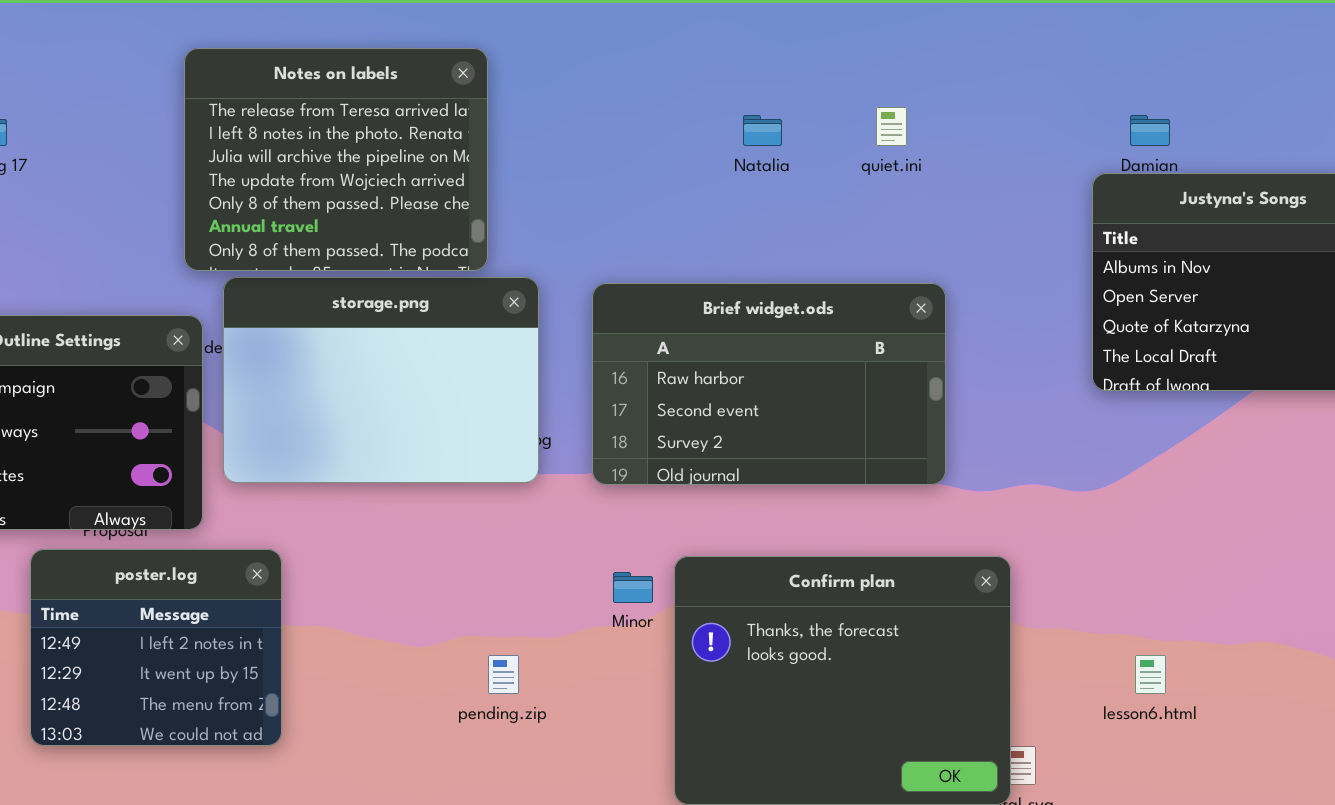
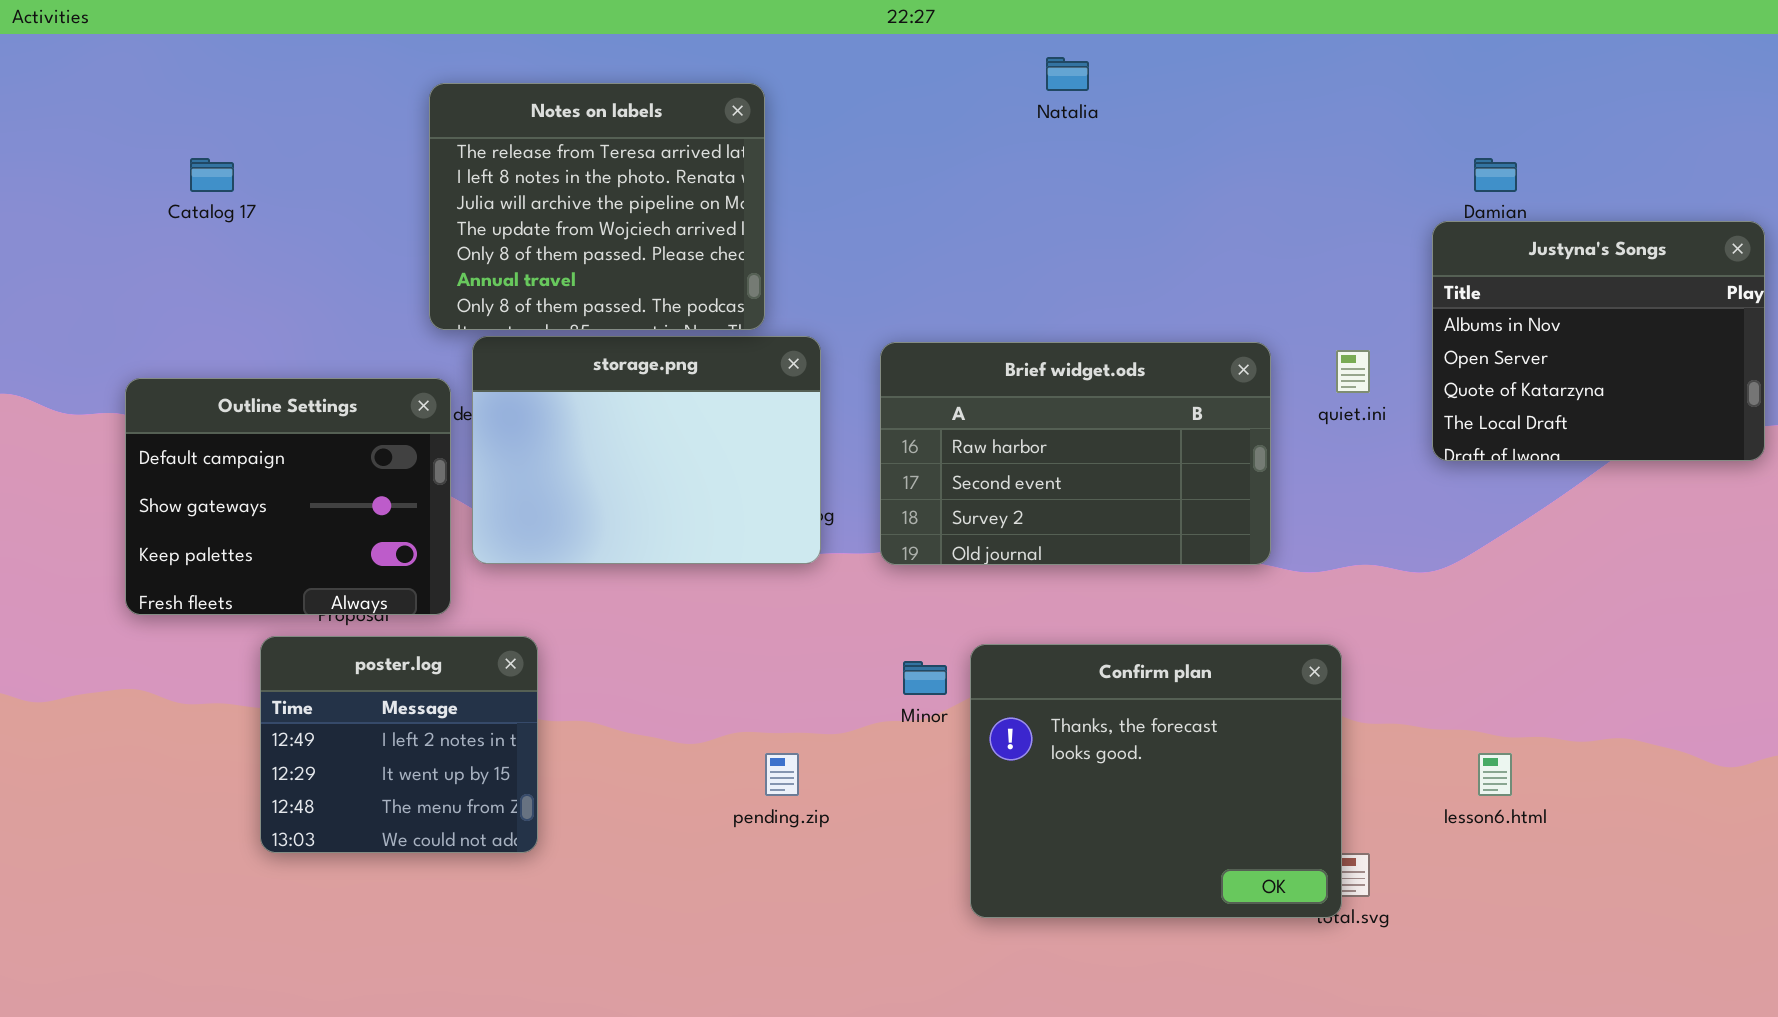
quiet.ini: [876,107,907,146] -> [1336,350,1370,393], moved
Natalia: [743,115,782,146] -> [1046,57,1089,91], moved

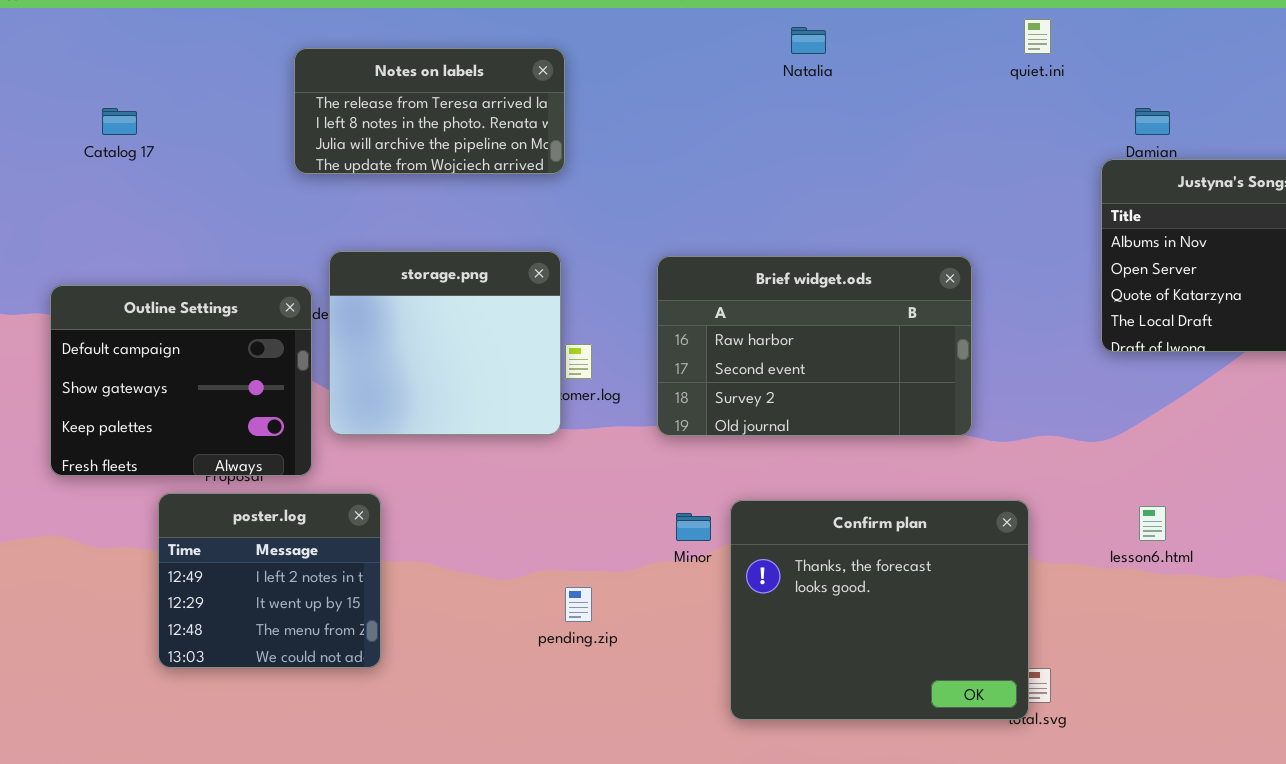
Notes on labels: [429,83,765,330] -> [294,48,565,174], resized
storage.png: [472,336,821,564] -> [329,251,561,435], resized
quiet.ini: [1336,350,1370,393] -> [1024,19,1051,54], moved
lesson6.html: [1478,753,1512,796] -> [1139,506,1166,541], moved

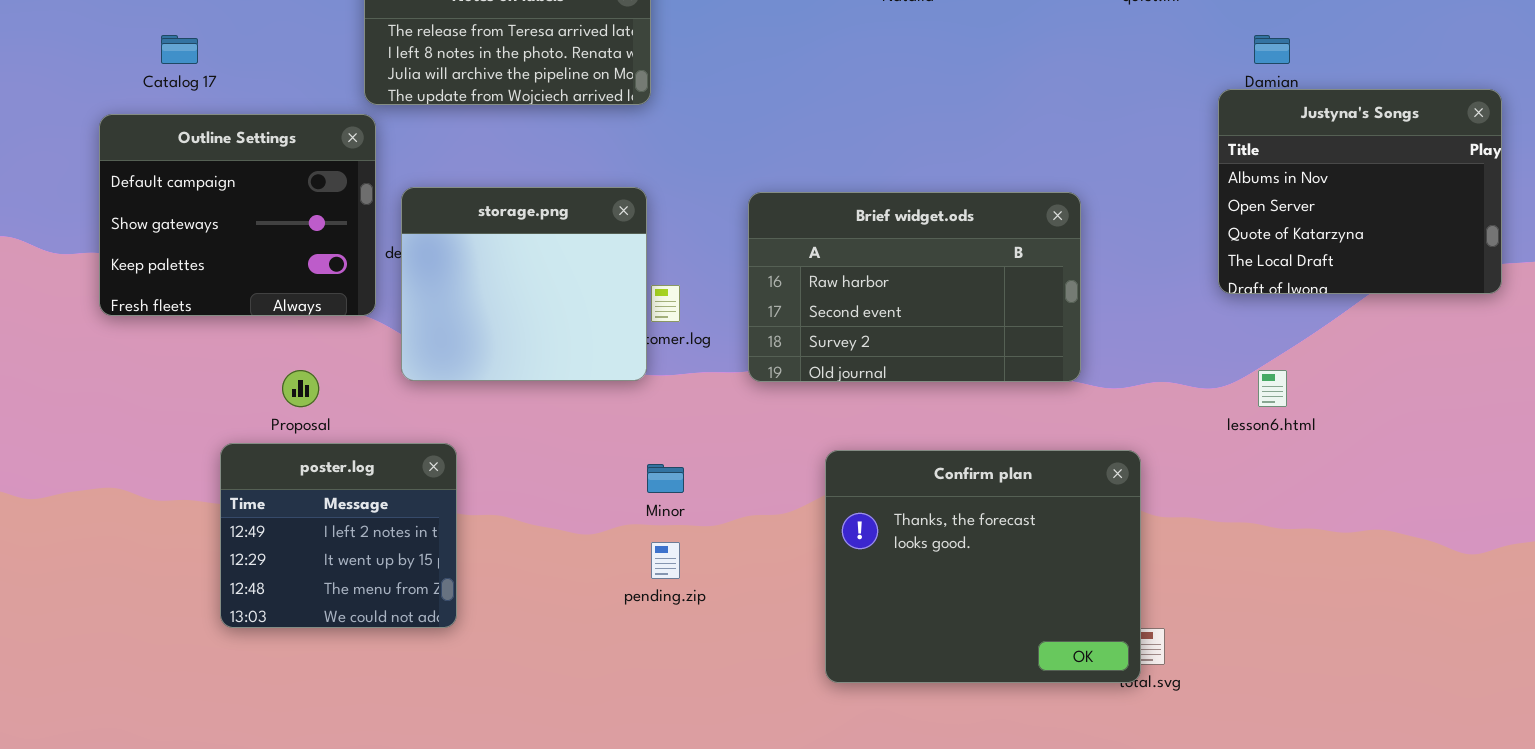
Outline Settings: [50,285,312,476] -> [99,114,376,316], moved
lesson6.html: [1139,506,1166,541] -> [1258,370,1287,407], moved
Minor: [676,513,711,541] -> [647,464,684,493], moved

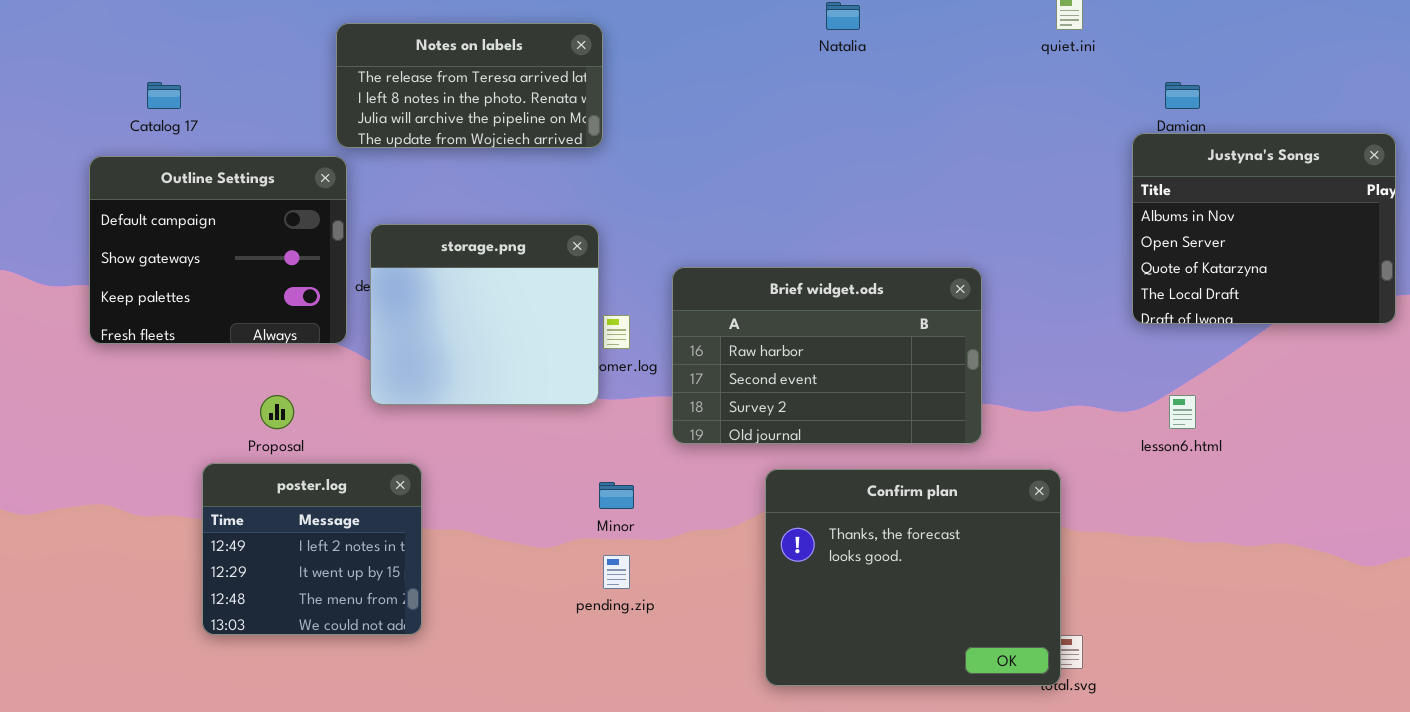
Brief widget.ods: [748,192,1081,382] -> [672,267,982,444], moved

